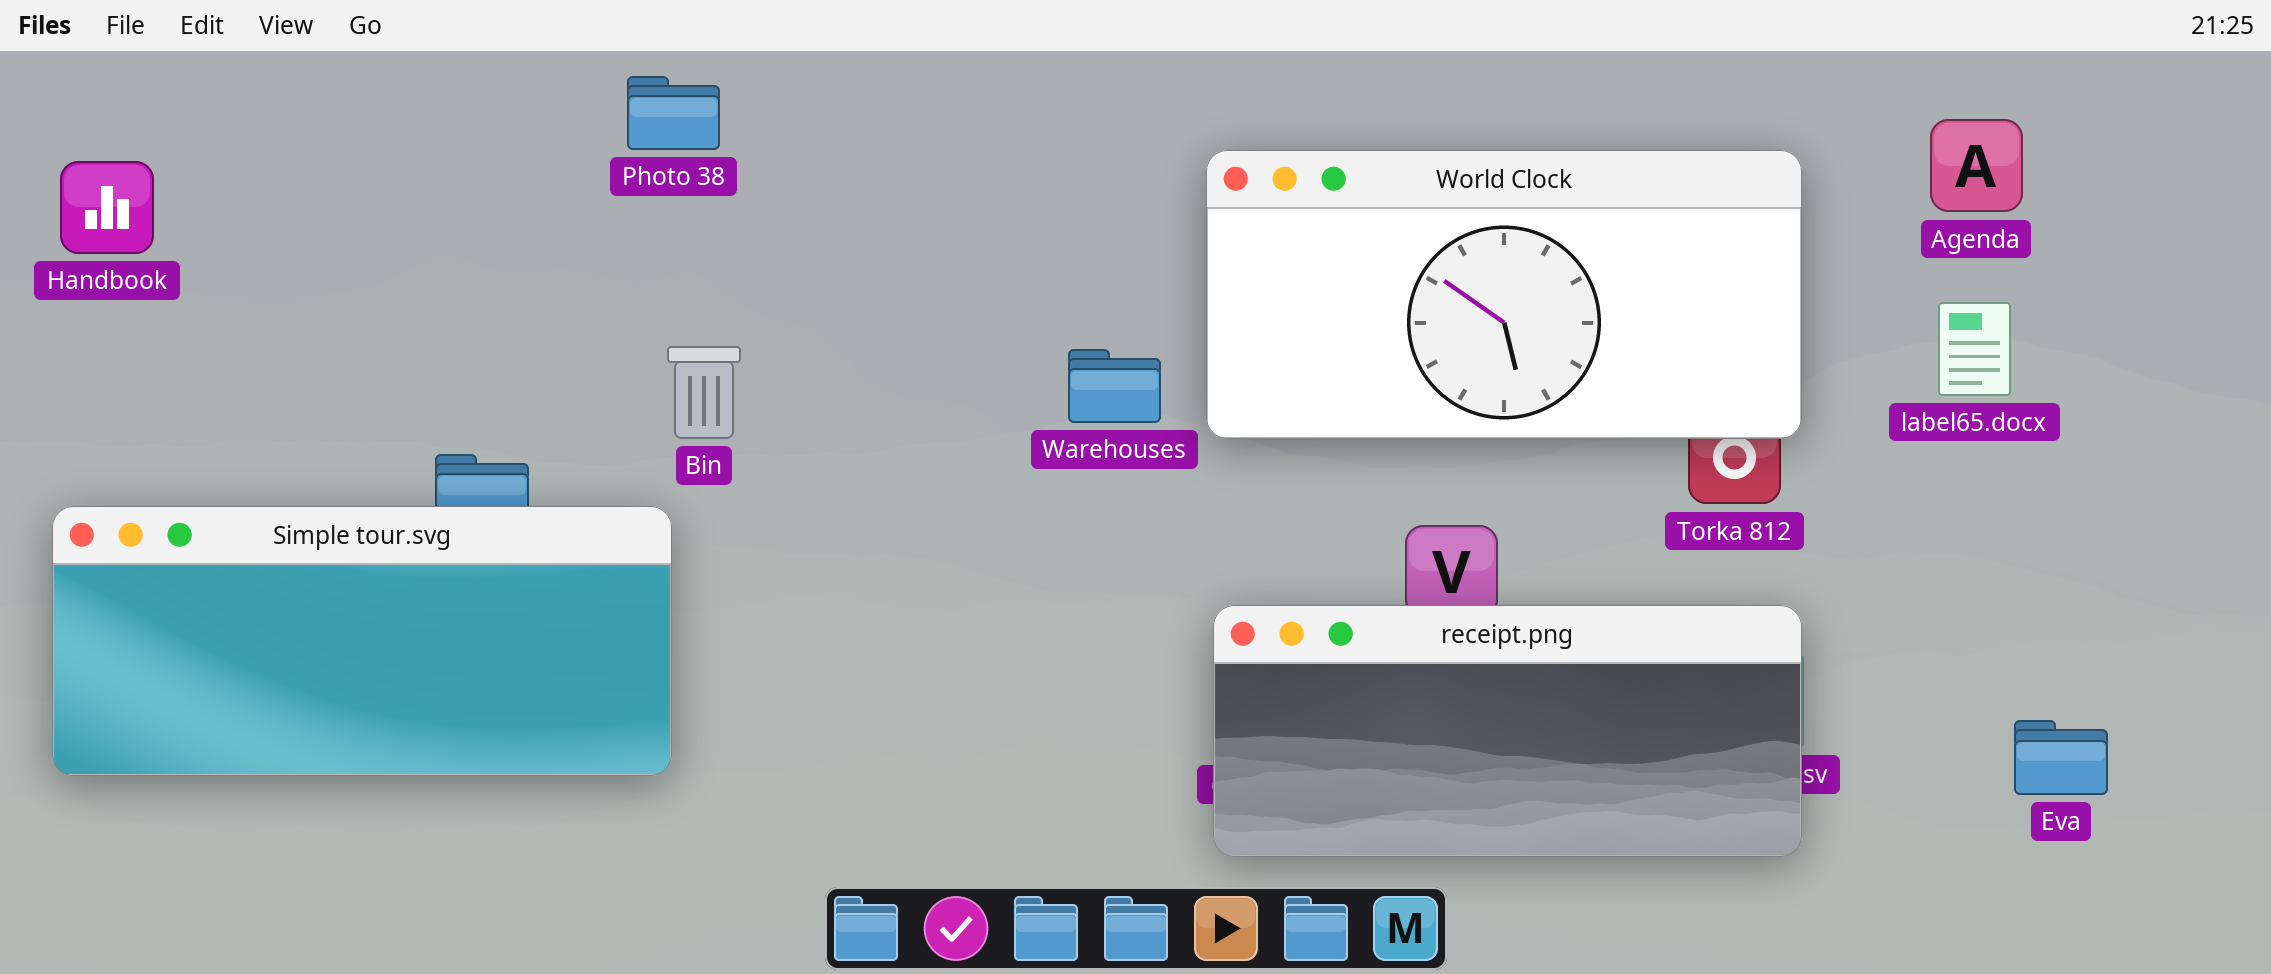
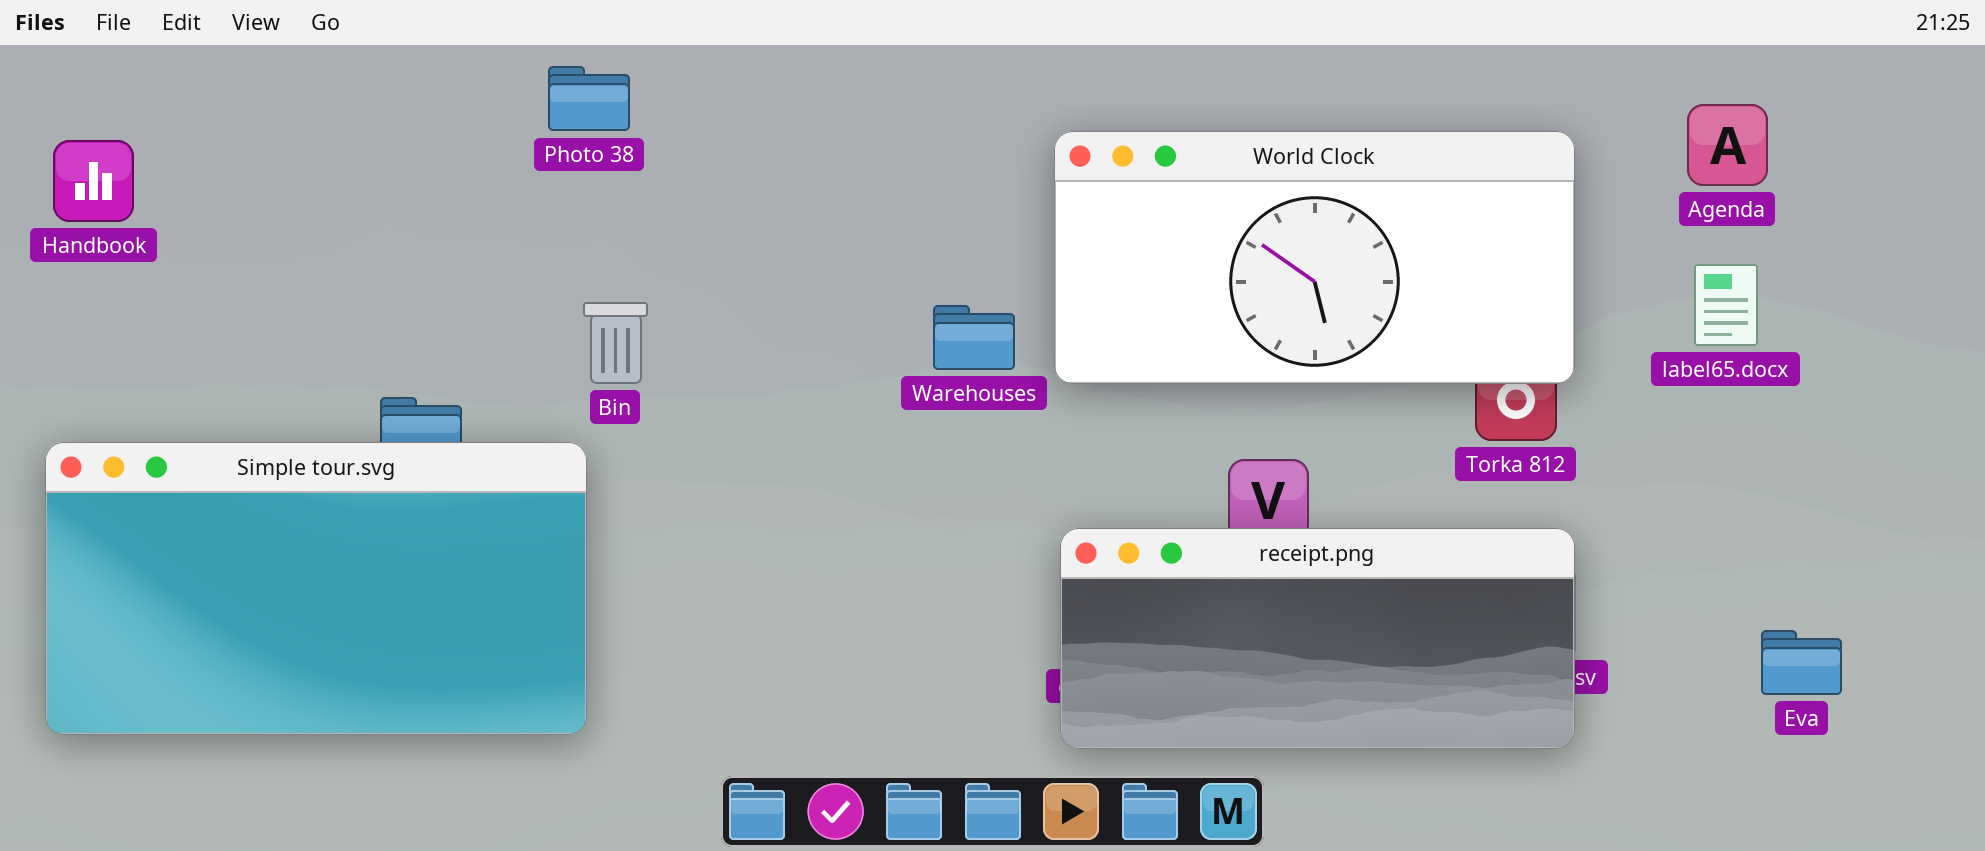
Simple tour.svg: [52,506,672,776] -> [45,442,587,735], resized

